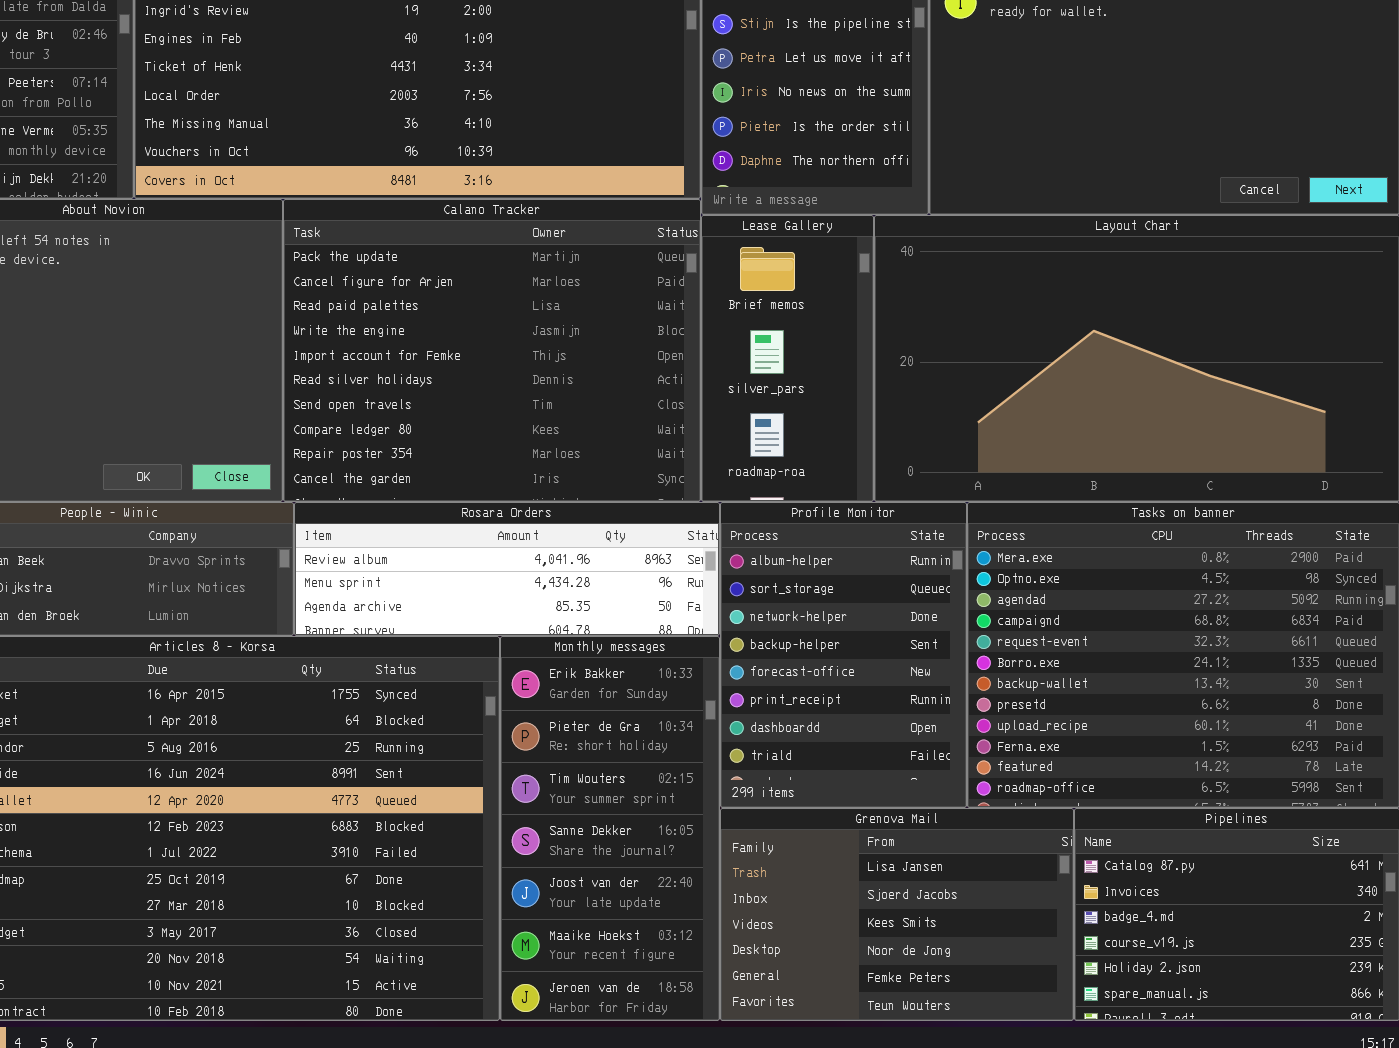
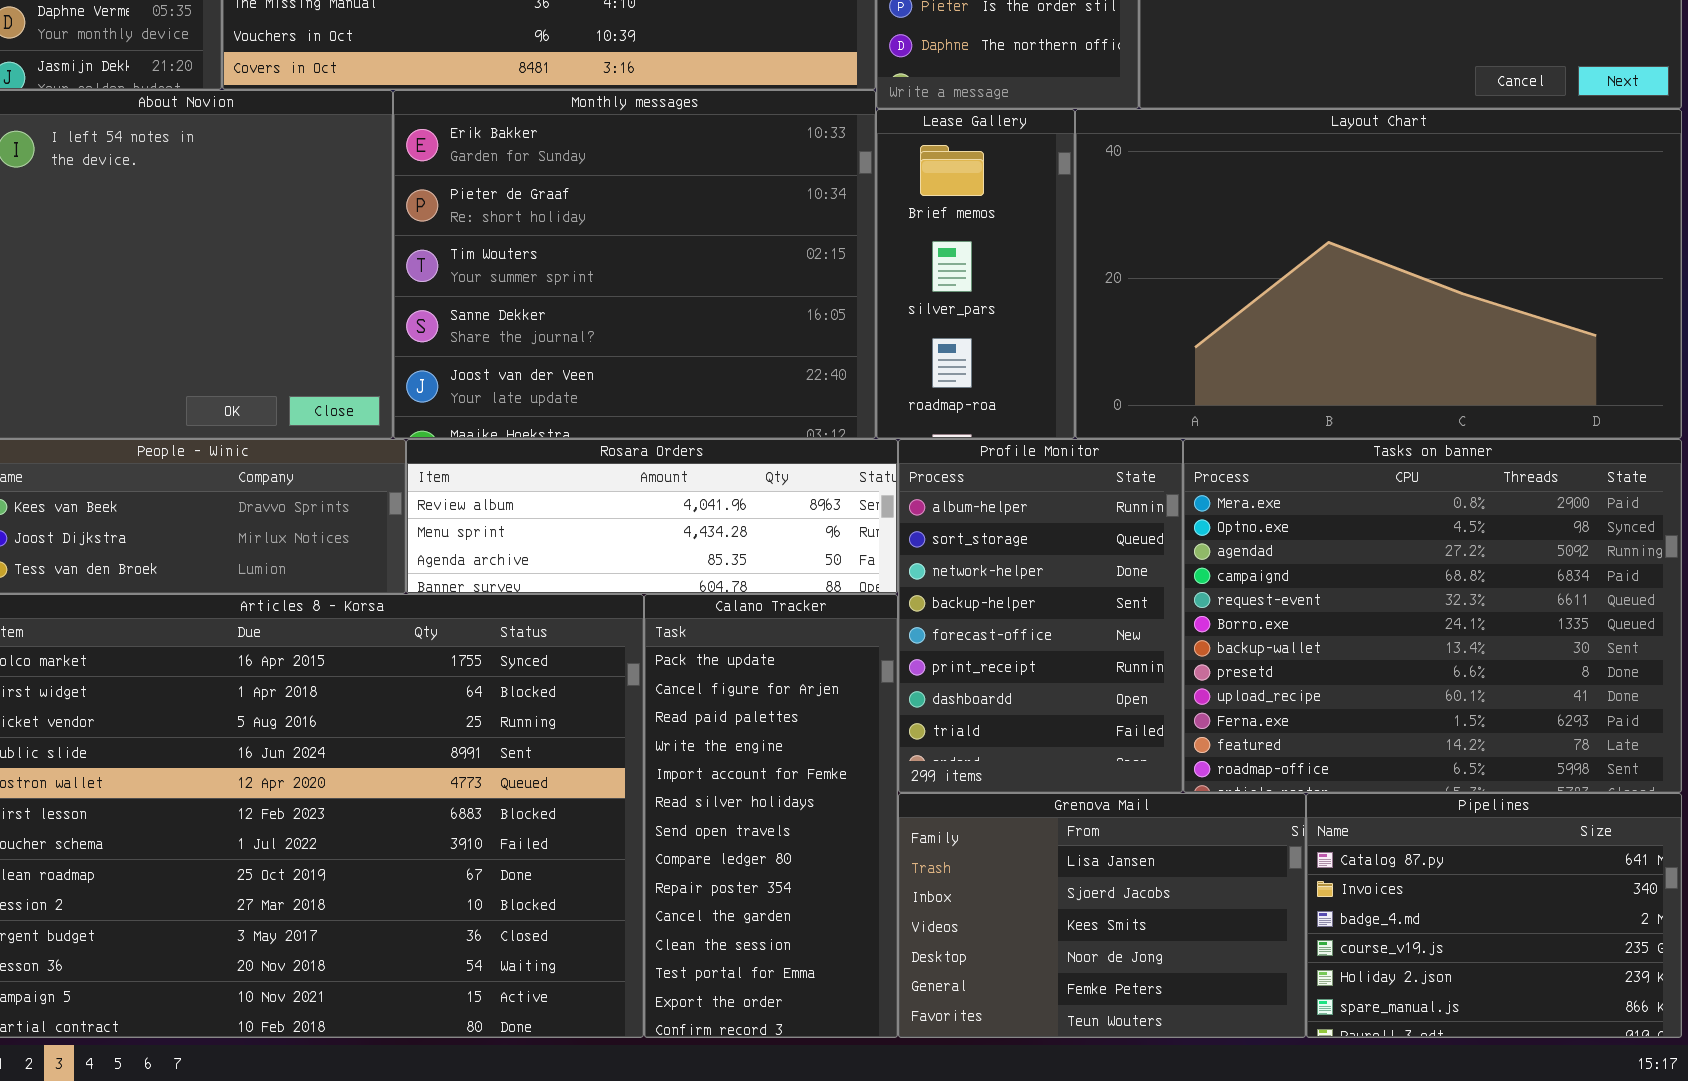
Calano Tracker: [283,199,701,502] -> [644,594,898,1038], moved, resized
Monthly messages: [500,636,720,1021] -> [393,90,876,439], moved, resized

